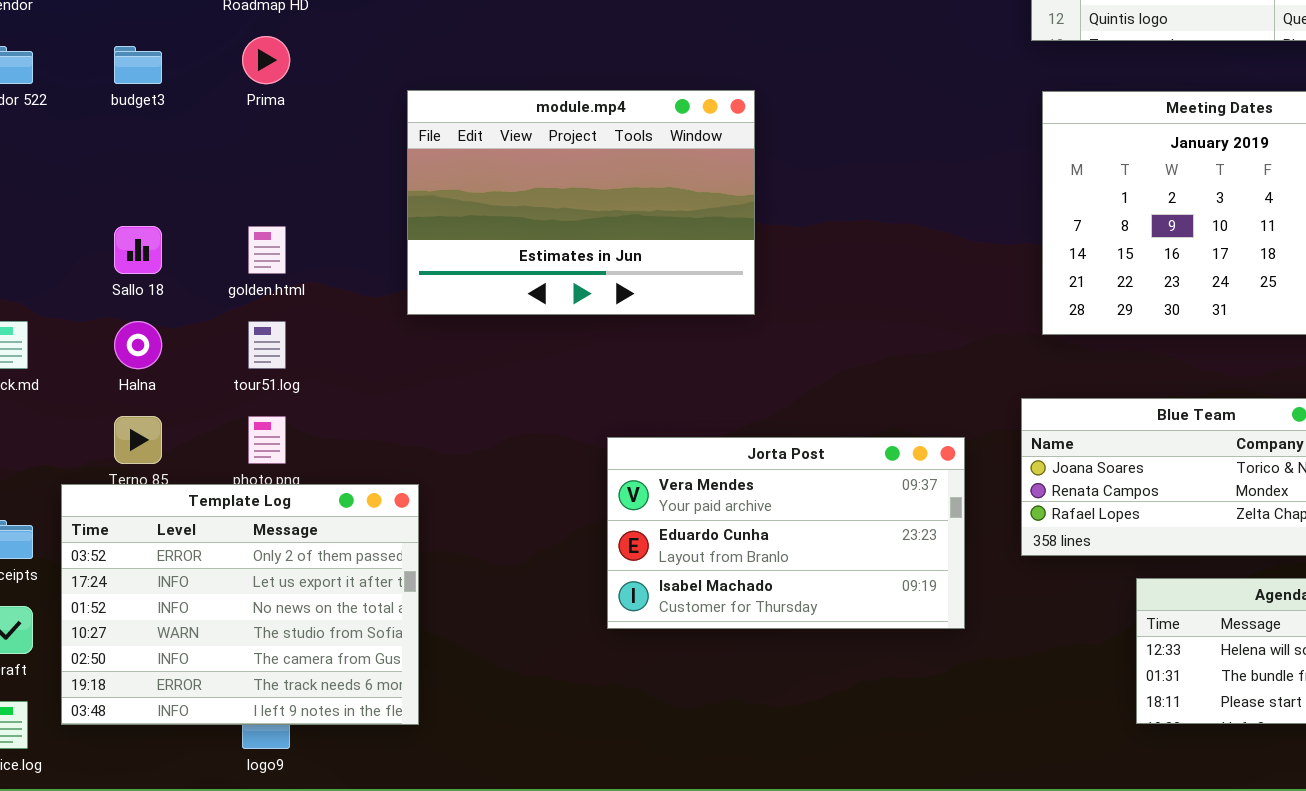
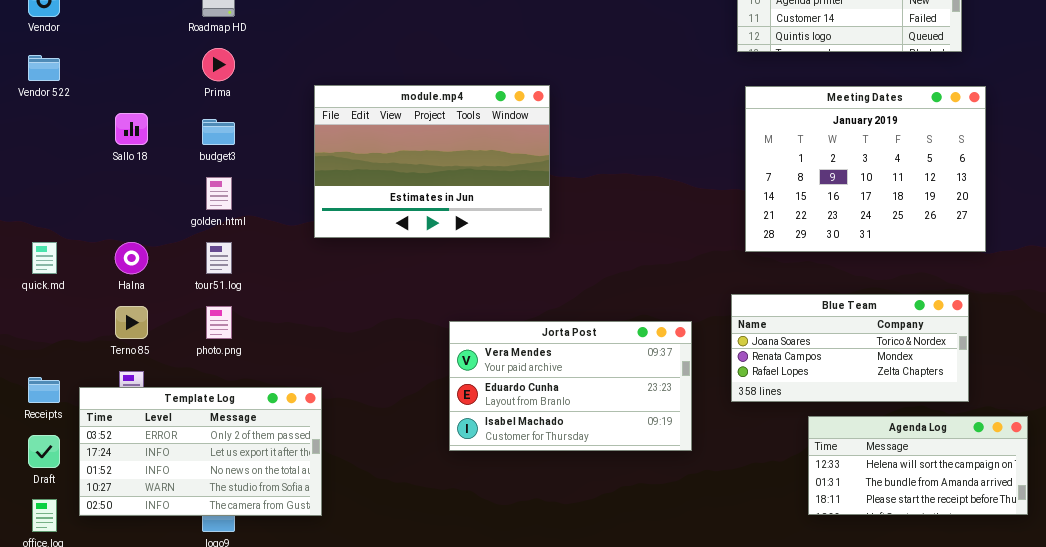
budget3: [114,46,162,84] -> [202,119,235,145], moved
Sallo 18: [114,226,162,274] -> [115,113,148,145], moved
Template Log: [61,484,419,725] -> [79,387,322,516], resized

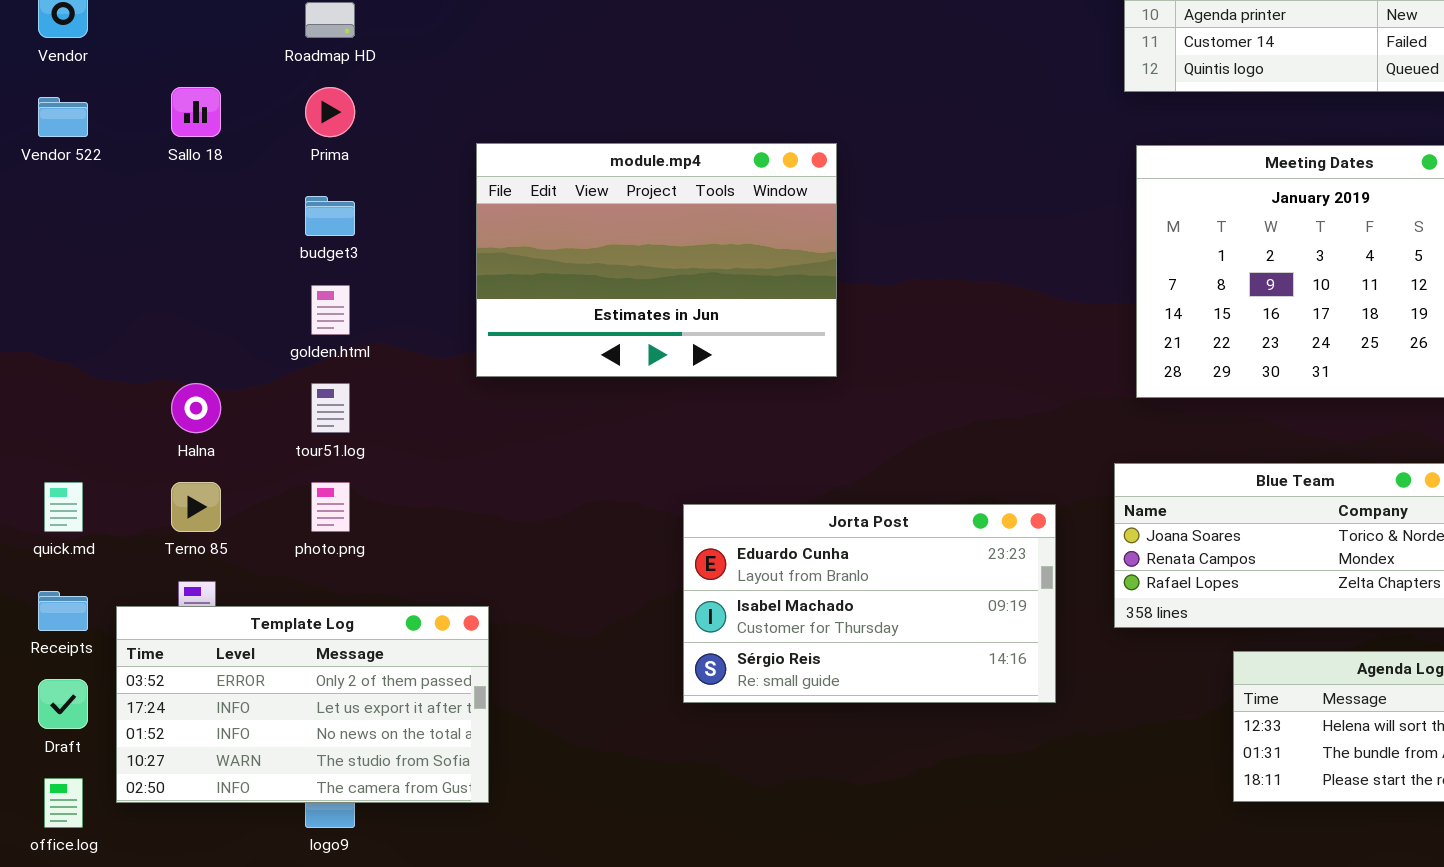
Sallo 18: [115,113,148,145] -> [171,87,221,137], moved
quick.md: [32,242,57,274] -> [44,482,83,532], moved
Jorta Post: [449,321,692,451] -> [683,504,1056,703], scrolled down 1 row

